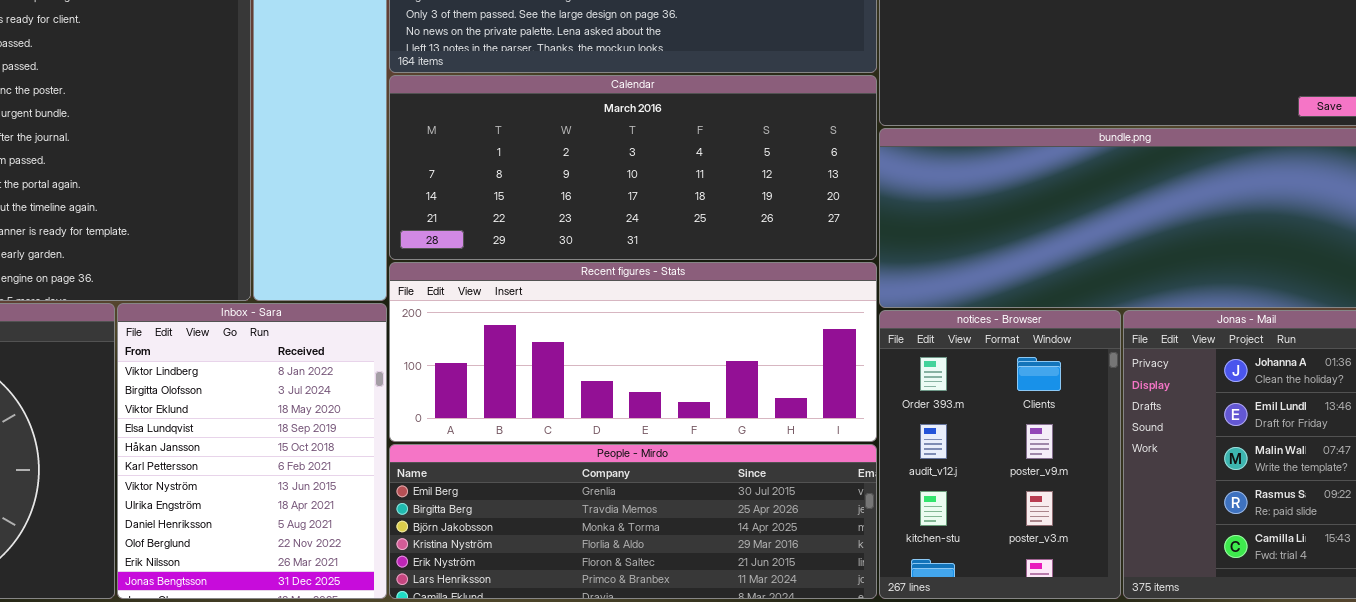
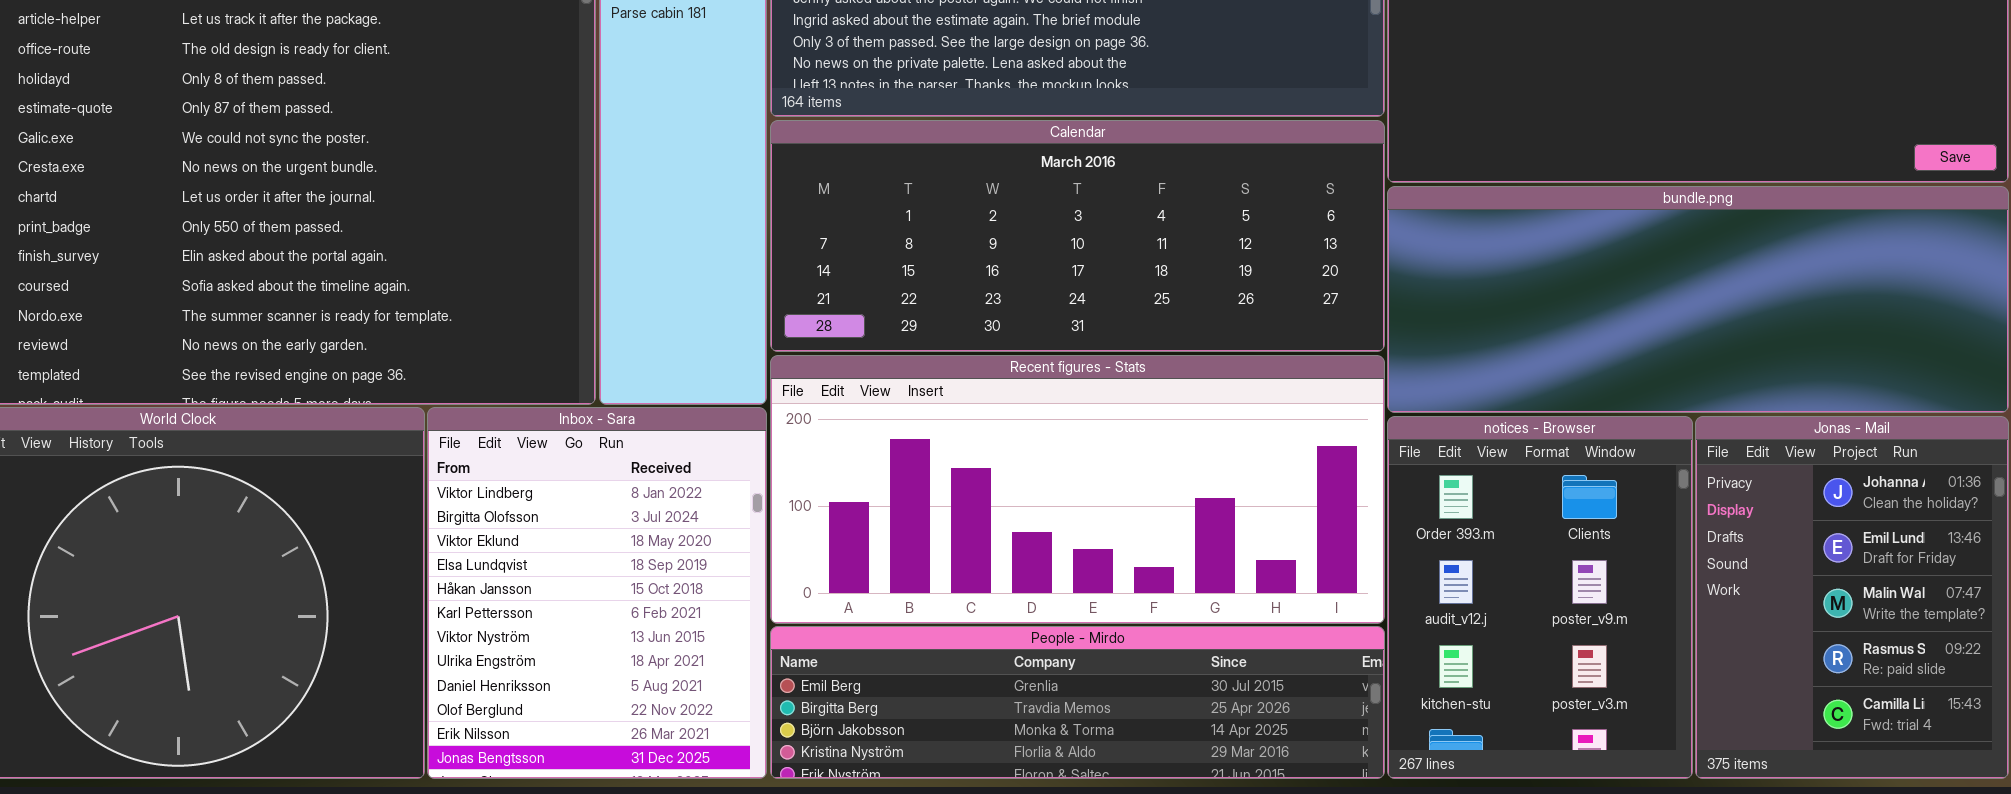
Recent figures - Stats: [389,262,877,442] -> [770,355,1385,624], resized
People - Mirdo: [389,444,877,599] -> [770,626,1385,779], resized

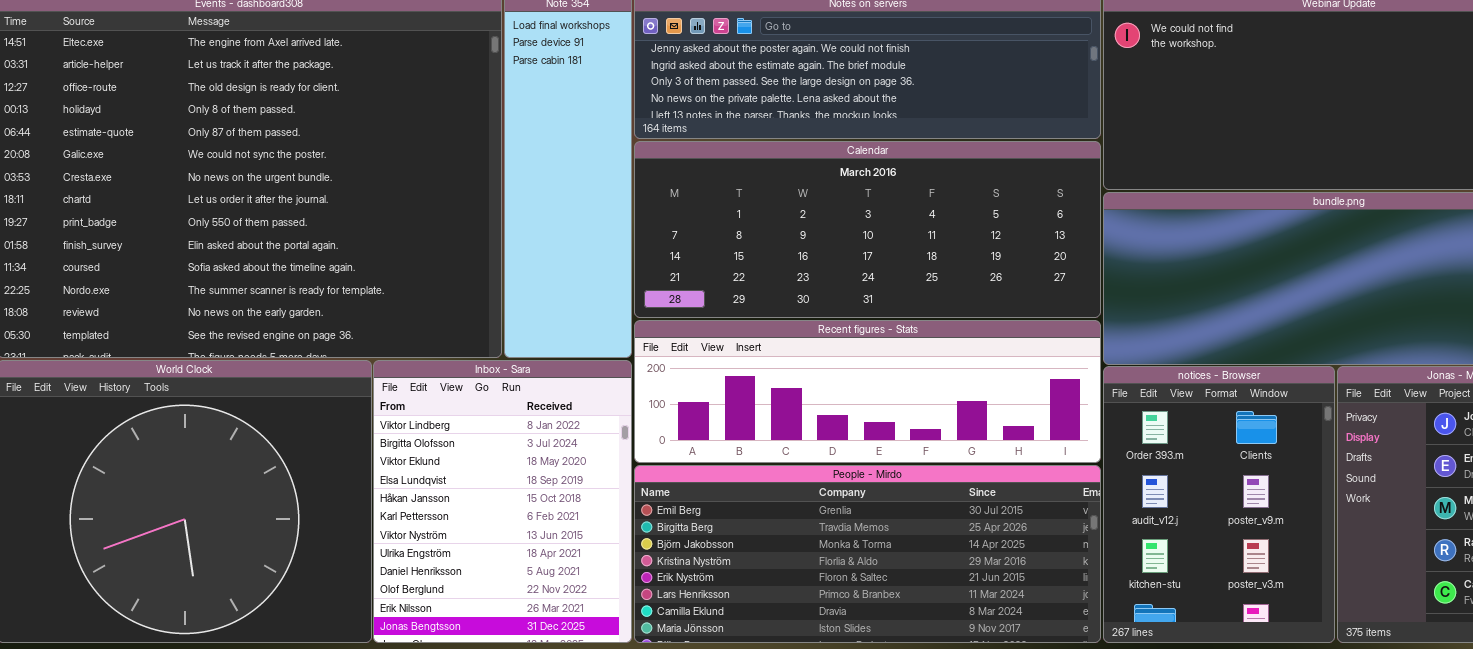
Recent figures - Stats: [770,355,1385,624] -> [634,320,1101,463], resized
People - Mirdo: [770,626,1385,779] -> [634,465,1101,643], resized

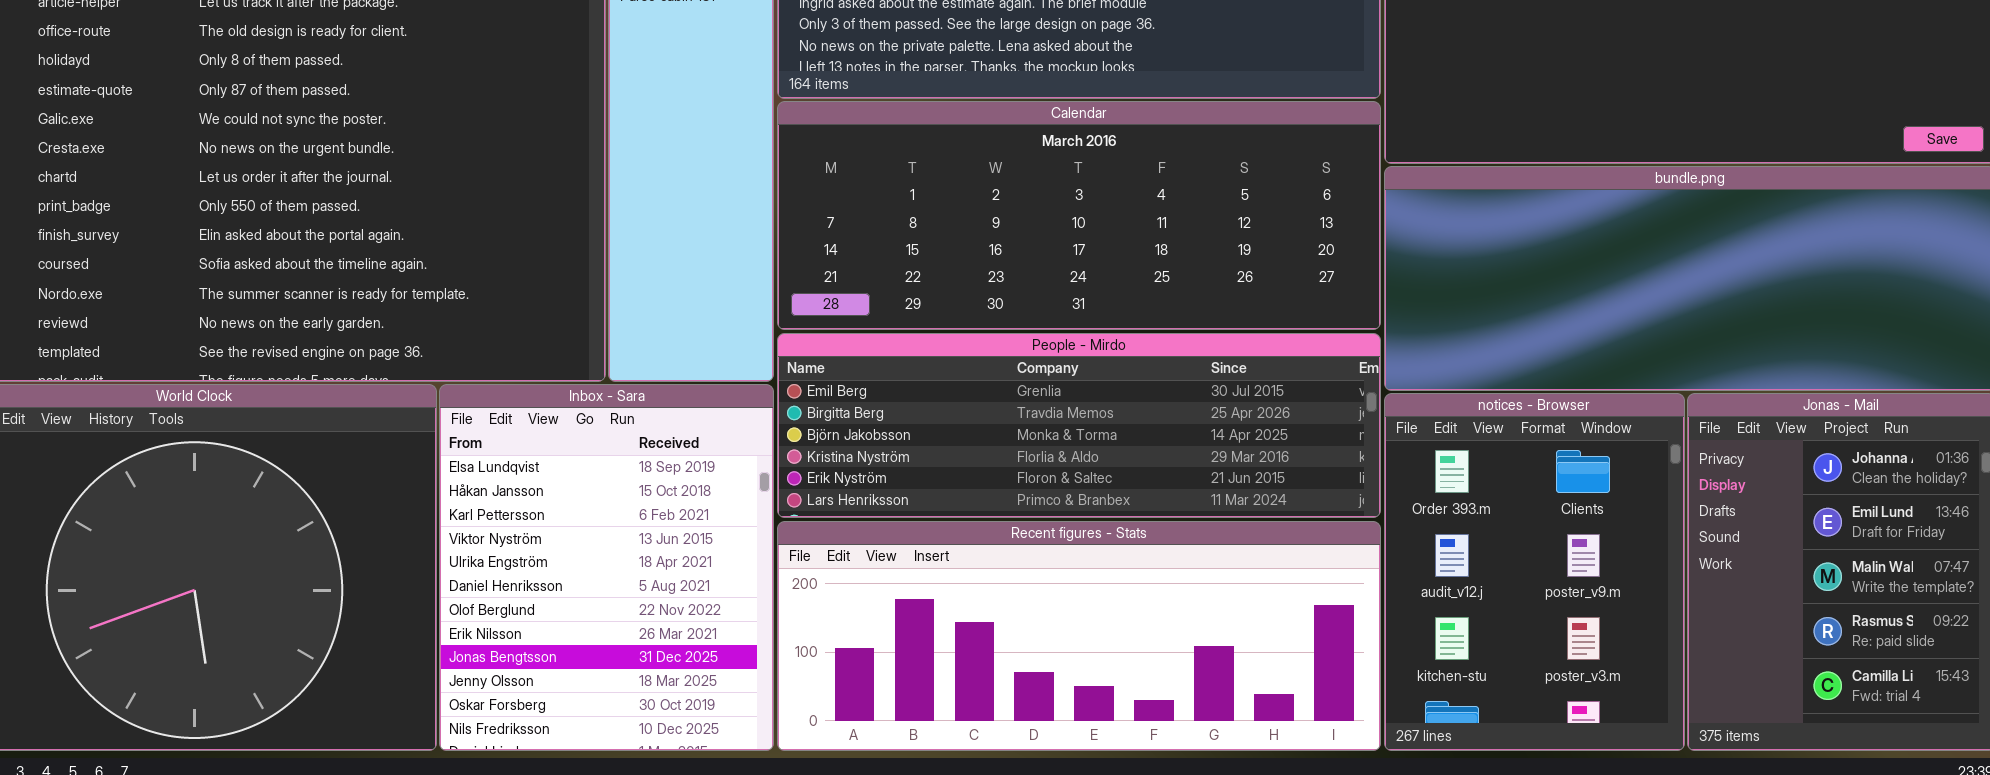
Recent figures - Stats: [634,320,1101,463] -> [777,521,1381,751], moved, resized
Inbox - Sara: [373,360,632,643] -> [439,384,774,751], scrolled down 3 rows
People - Mirdo: [634,465,1101,643] -> [777,333,1381,518], moved, resized

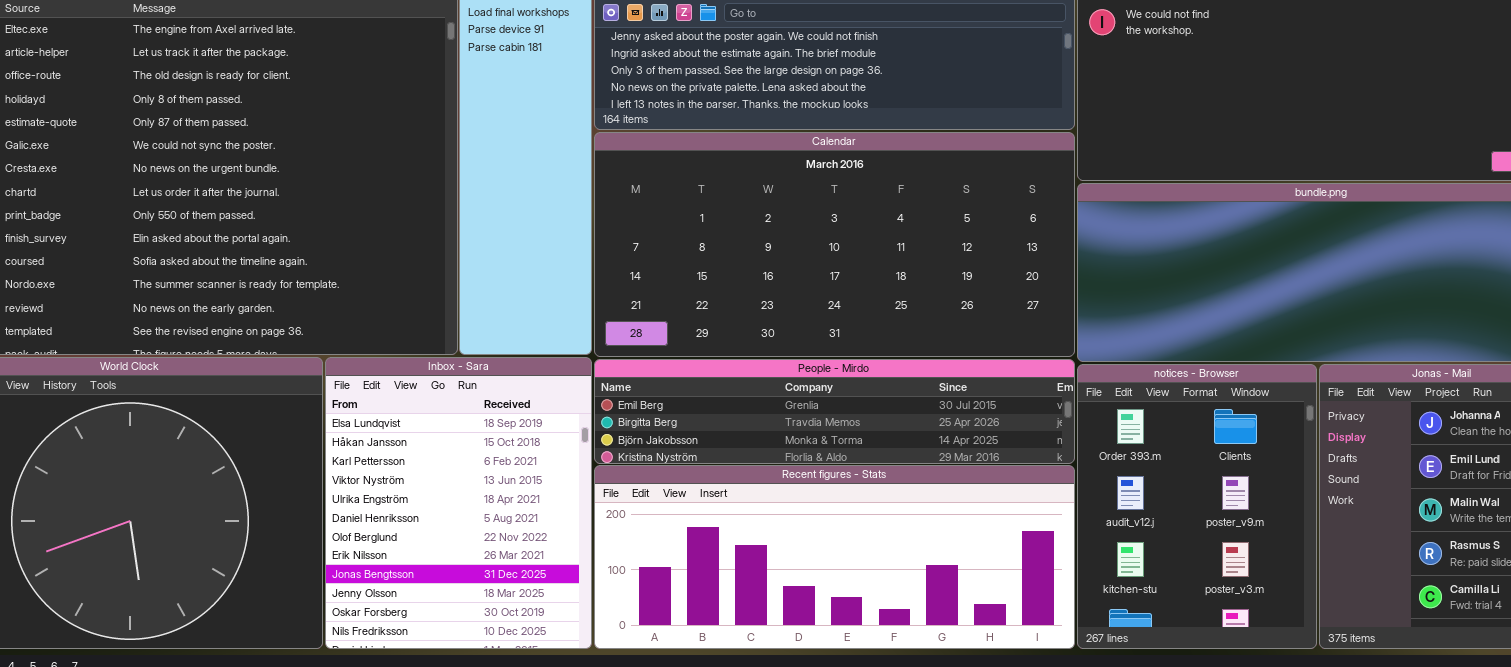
Calendar: [777,101,1381,330] -> [594,132,1075,357], resized
People - Mirdo: [777,333,1381,518] -> [594,359,1075,464], resized

